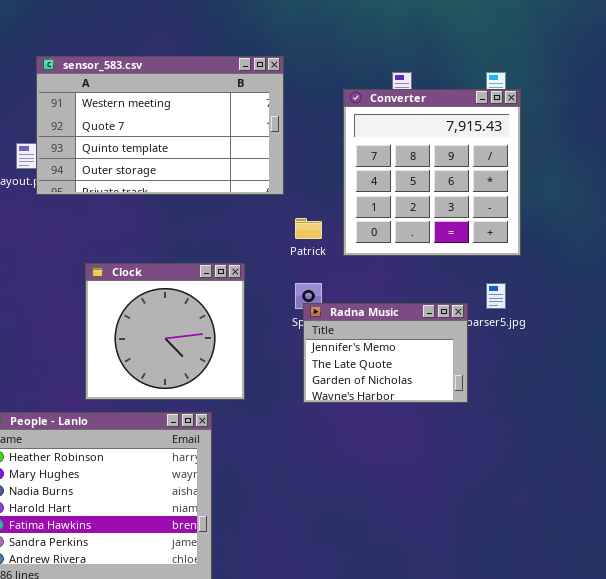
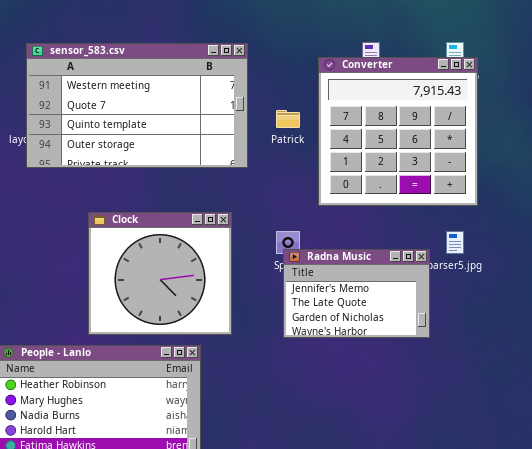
sensor_583.csv: [36,56,284,195] -> [26,43,248,168], moved
Patrick: [295,218,322,239] -> [276,110,300,128], moved

